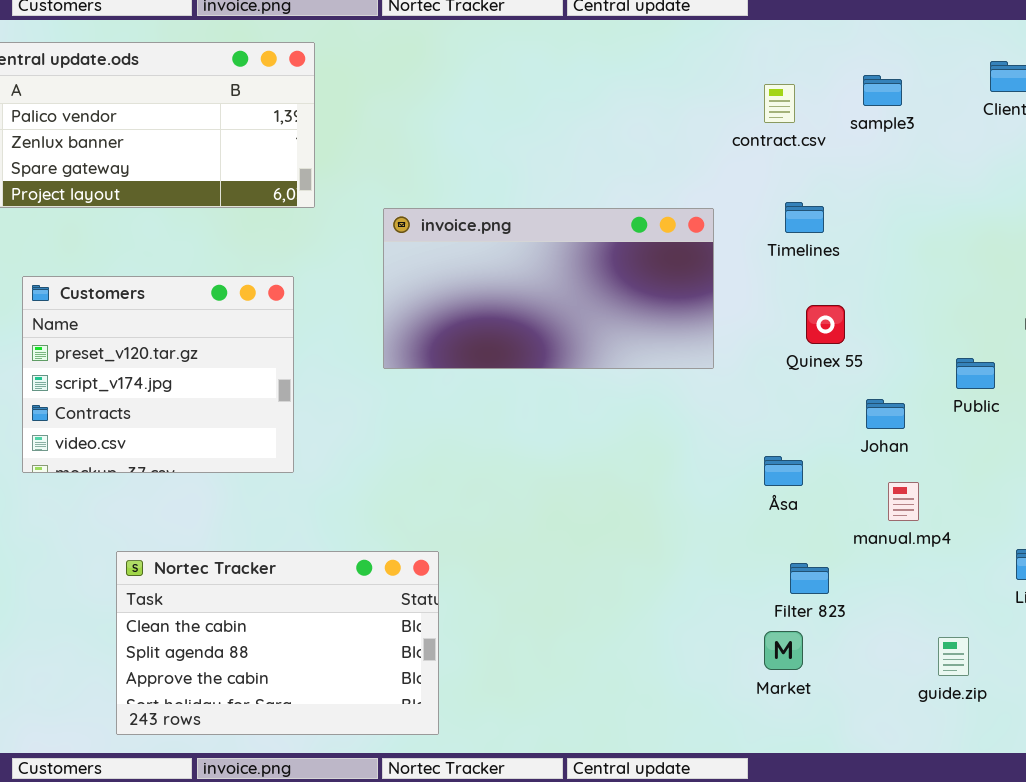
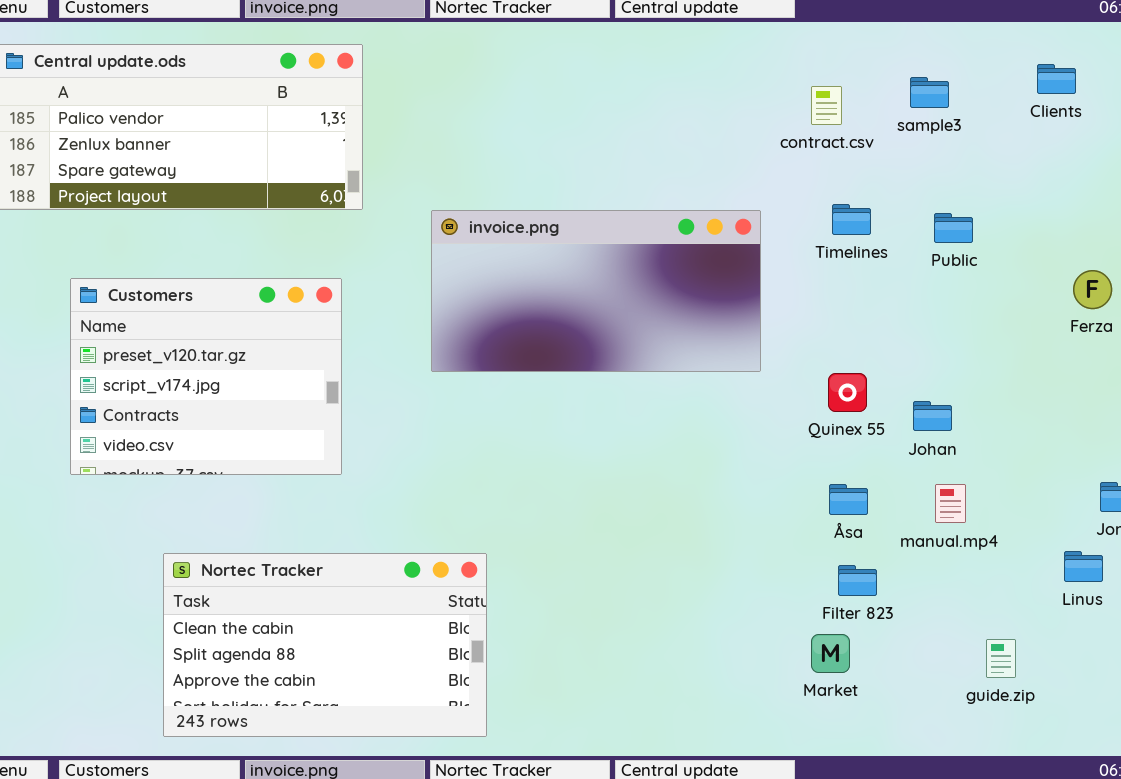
Quinex 55: [806,305,845,344] -> [828,373,867,412], moved
Public: [956,358,995,389] -> [934,213,973,243], moved
Åsa: [764,456,803,486] -> [829,484,868,515], moved

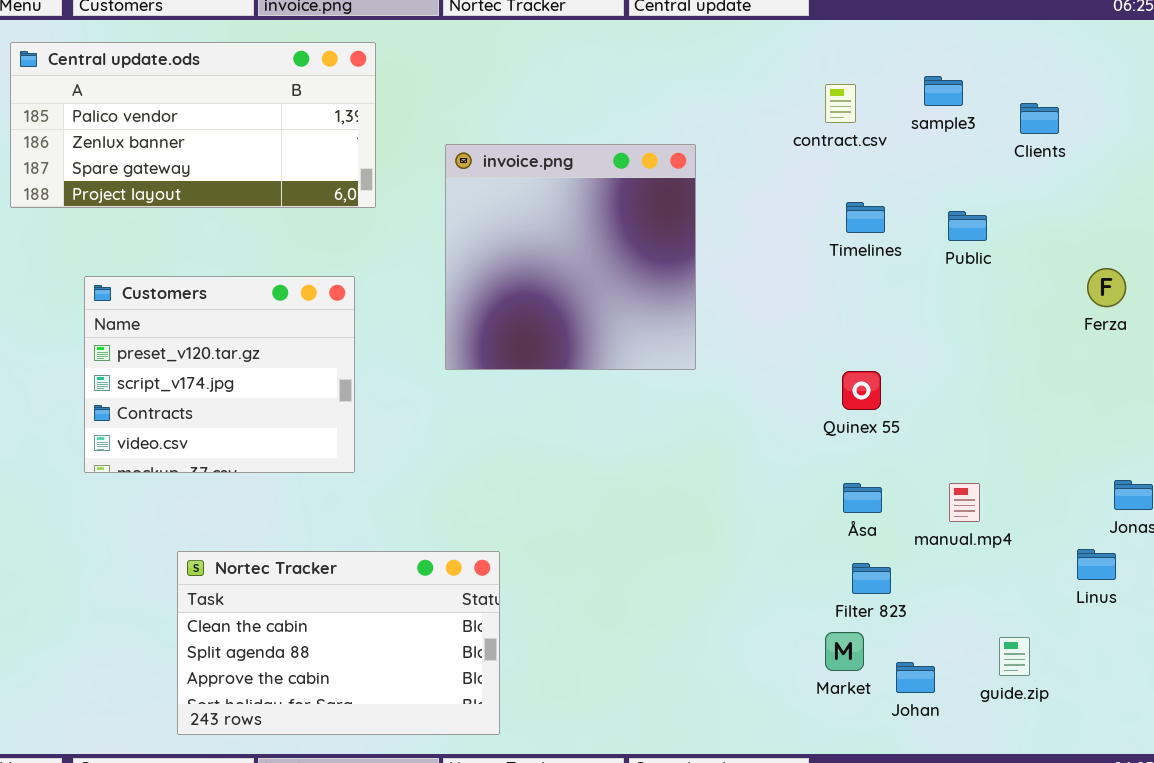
Clients: [1037,64,1076,94] -> [1020,103,1059,134], moved
invoice.png: [431,210,761,372] -> [445,144,696,370], resized
Johan: [913,401,952,431] -> [896,662,935,693], moved

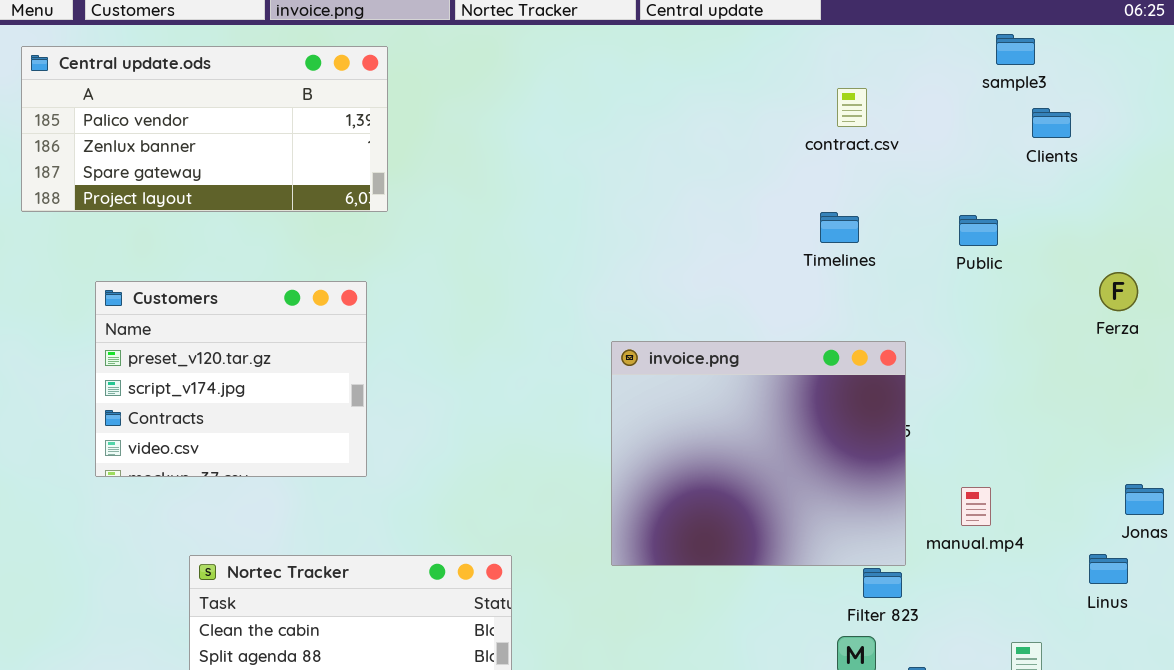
sample3: [924,76,963,106] -> [996,34,1035,65], moved
invoice.png: [445,144,696,370] -> [611,341,906,566], moved, resized
Timelines: [846,202,885,233] -> [820,212,859,243], moved

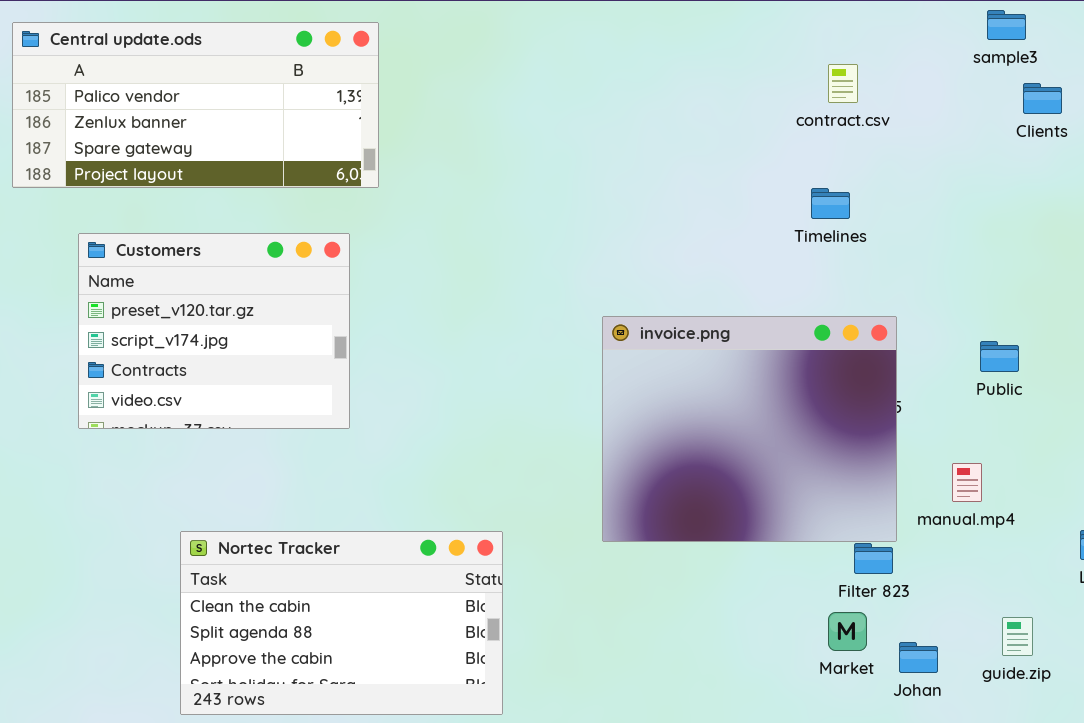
Public: [959,215,998,246] -> [980,341,1019,372], moved
Customers: [95,281,367,477] -> [78,233,350,429], moved

